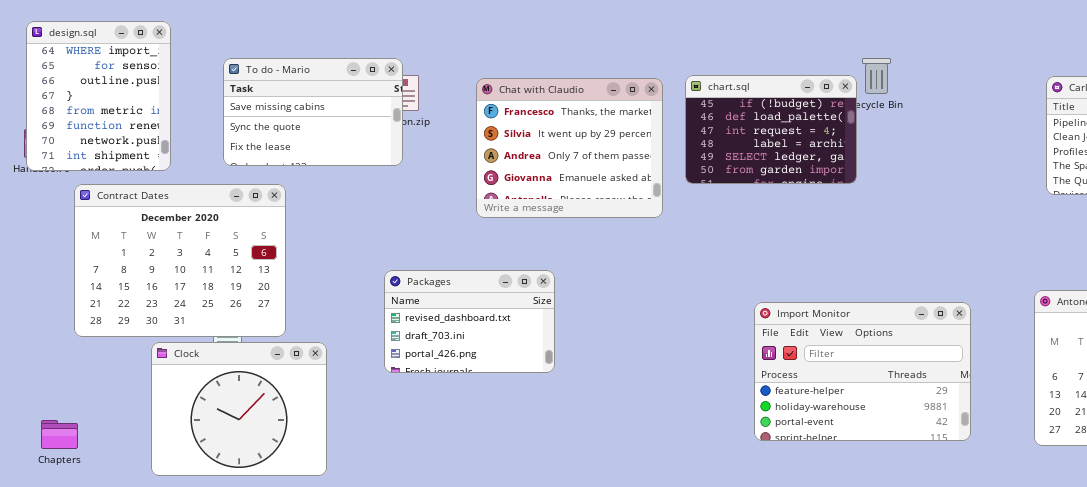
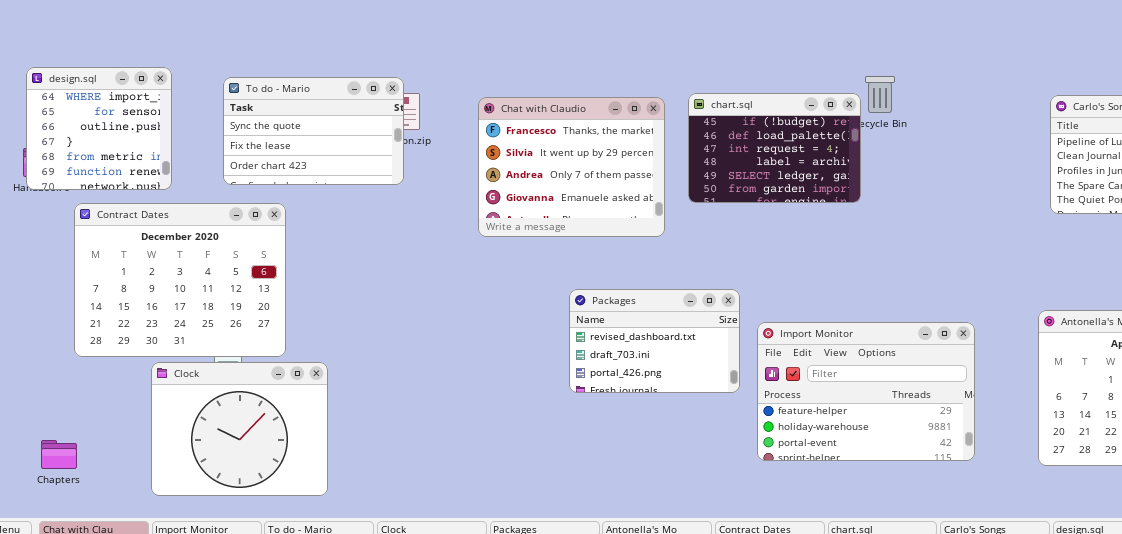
design.sql: [26,21,171,171] -> [26,67,172,190], resized
To do - Mario: [223,58,403,166] -> [223,77,404,185], scrolled down 1 row
Packages: [384,270,555,373] -> [569,289,740,393], moved

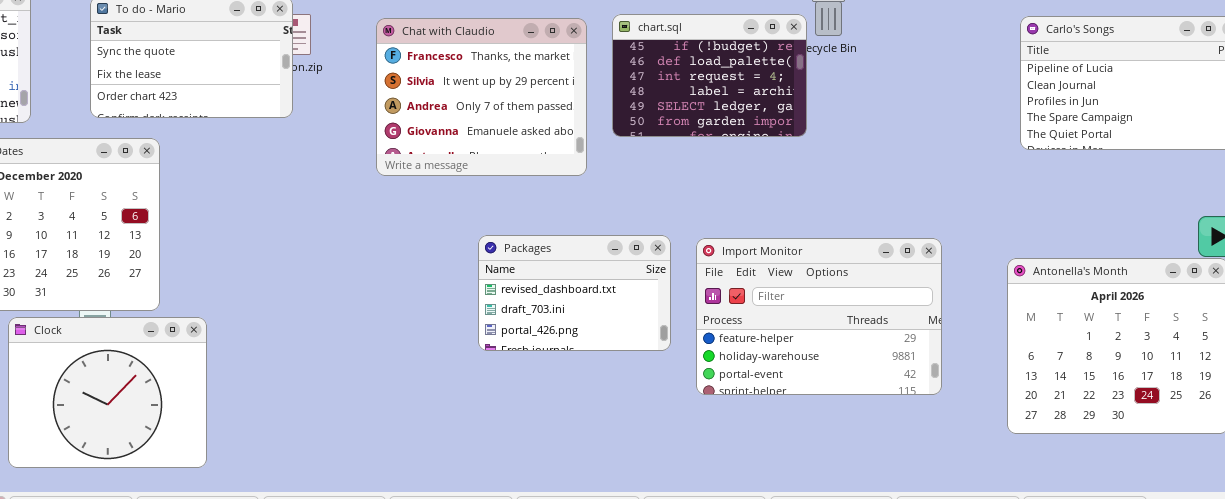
Import Monitor: [757,322,975,461] -> [696,238,942,395], moved

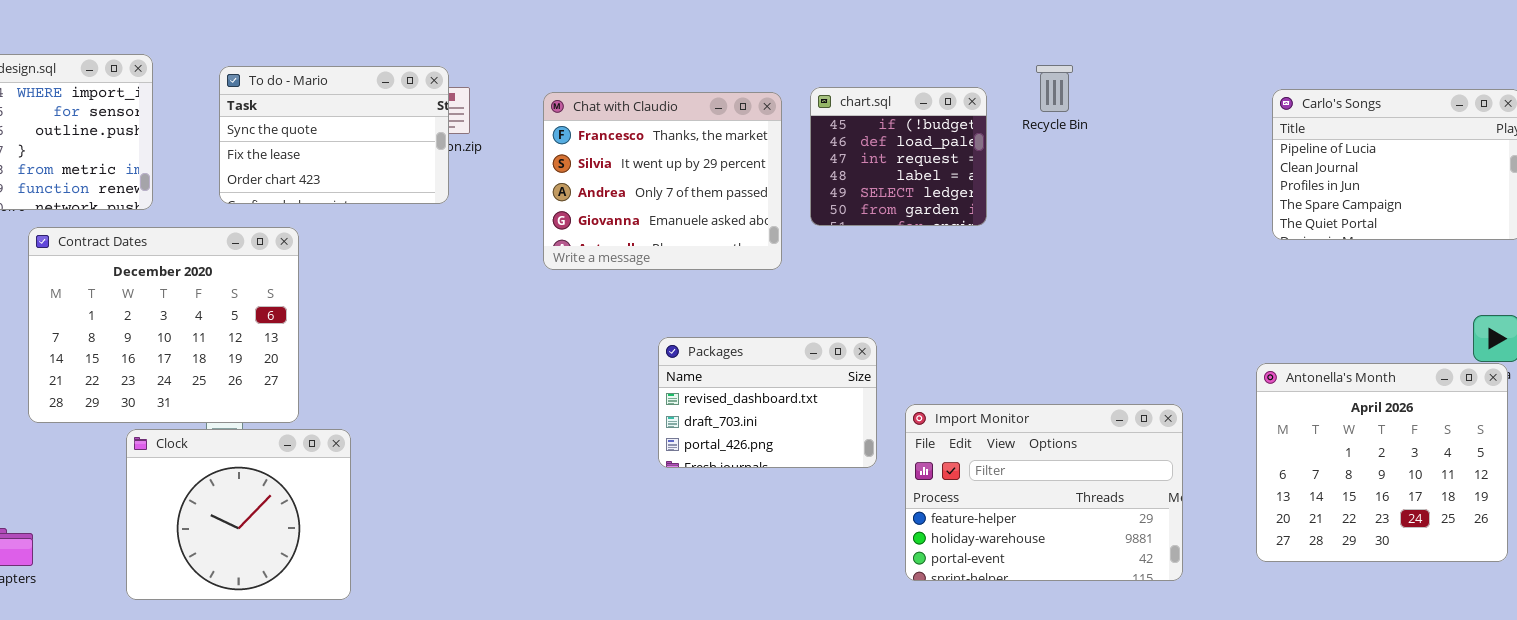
chart.sql: [612,14,807,137] -> [810,87,987,226], resized
Import Monitor: [696,238,942,395] -> [905,404,1183,581], moved

